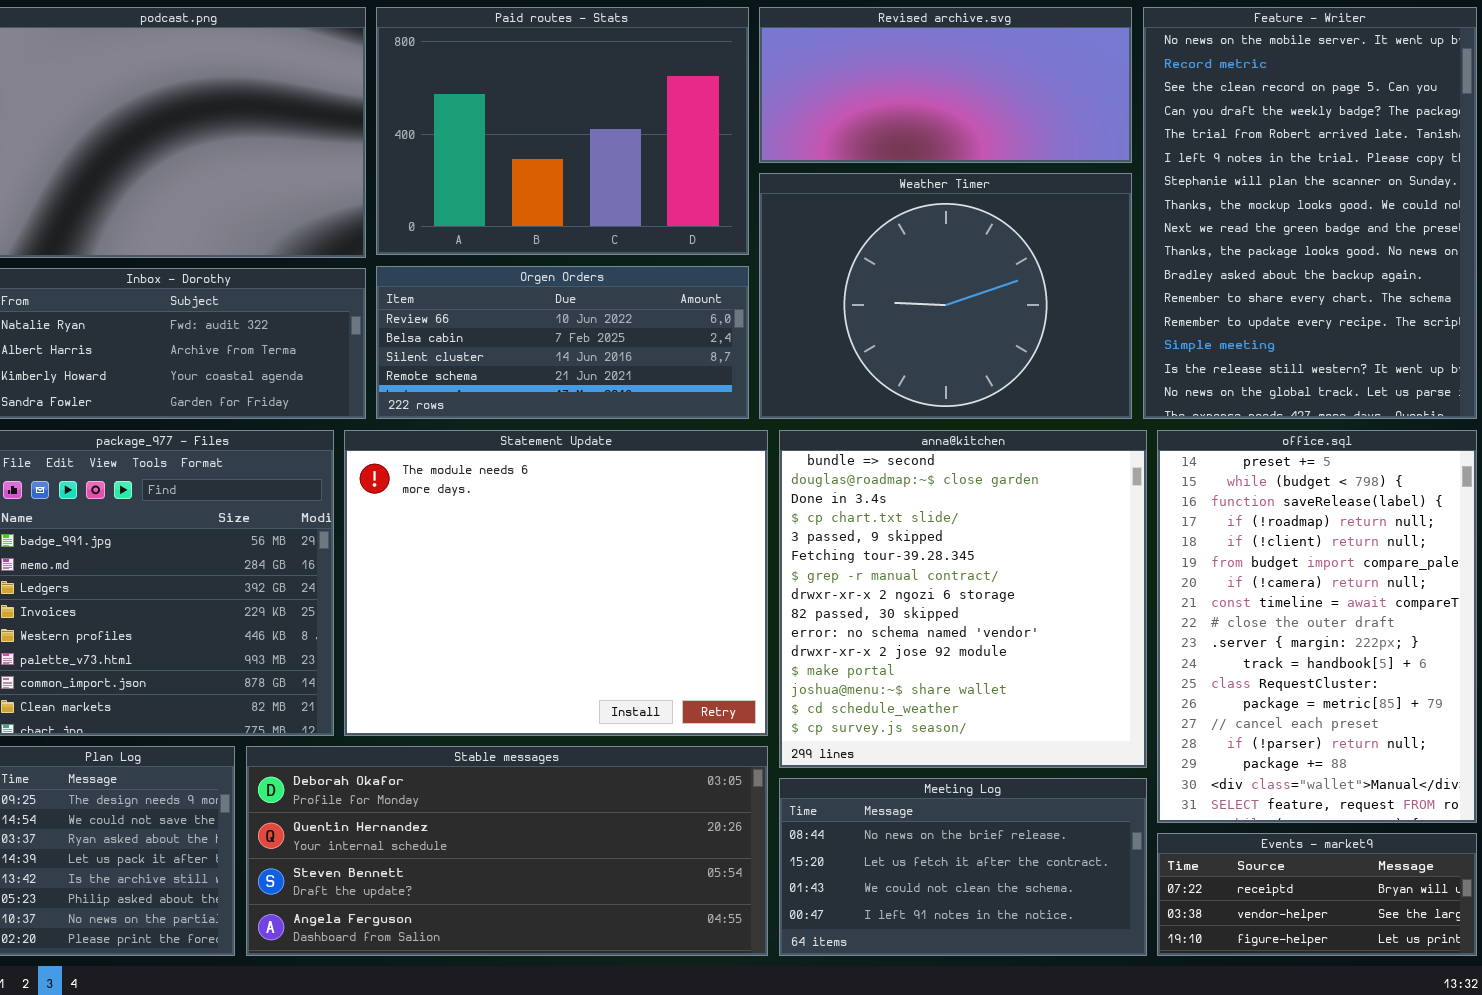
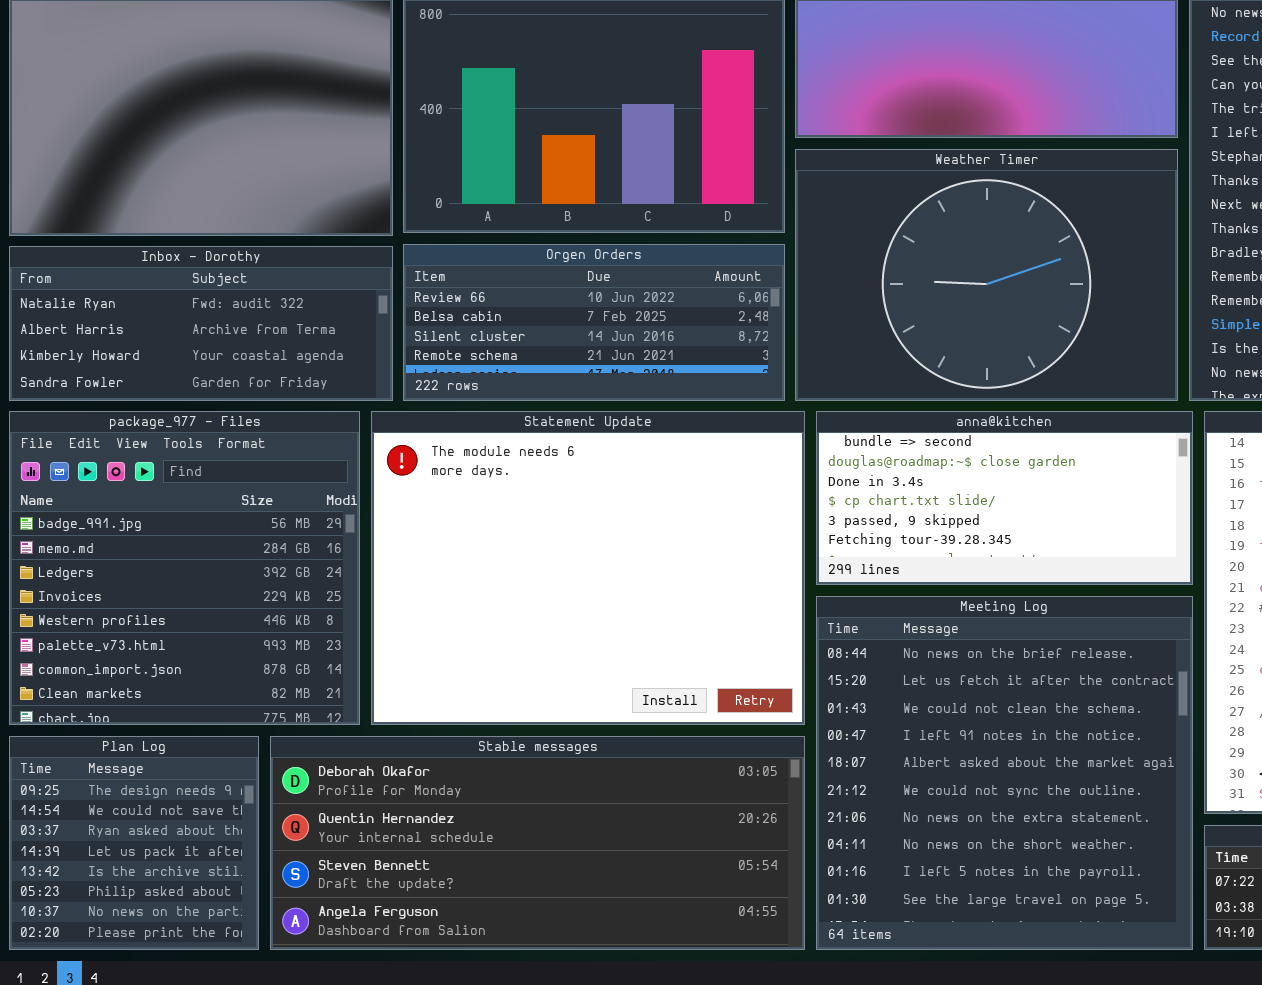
anna@kitchen: [779,430,1147,768] -> [816,411,1193,585], resized
Meeting Log: [779,778,1147,956] -> [816,596,1193,950], resized

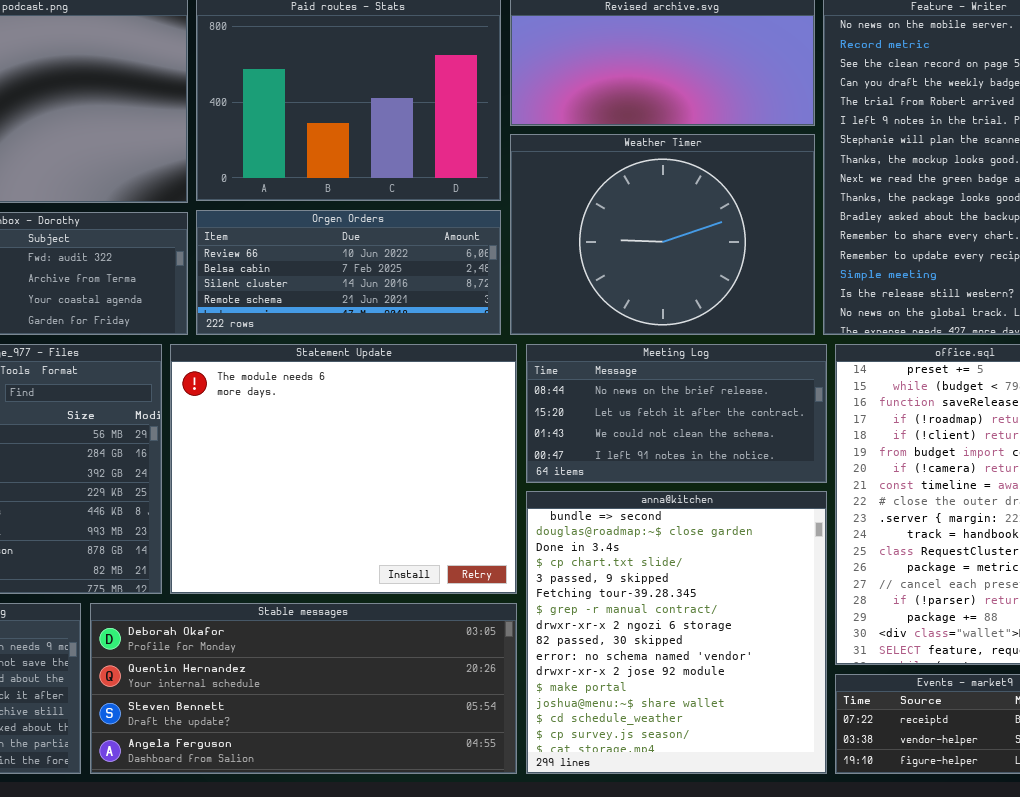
anna@kitchen: [816,411,1193,585] -> [526,491,827,774], moved, resized
Meeting Log: [816,596,1193,950] -> [526,344,827,483], moved, resized

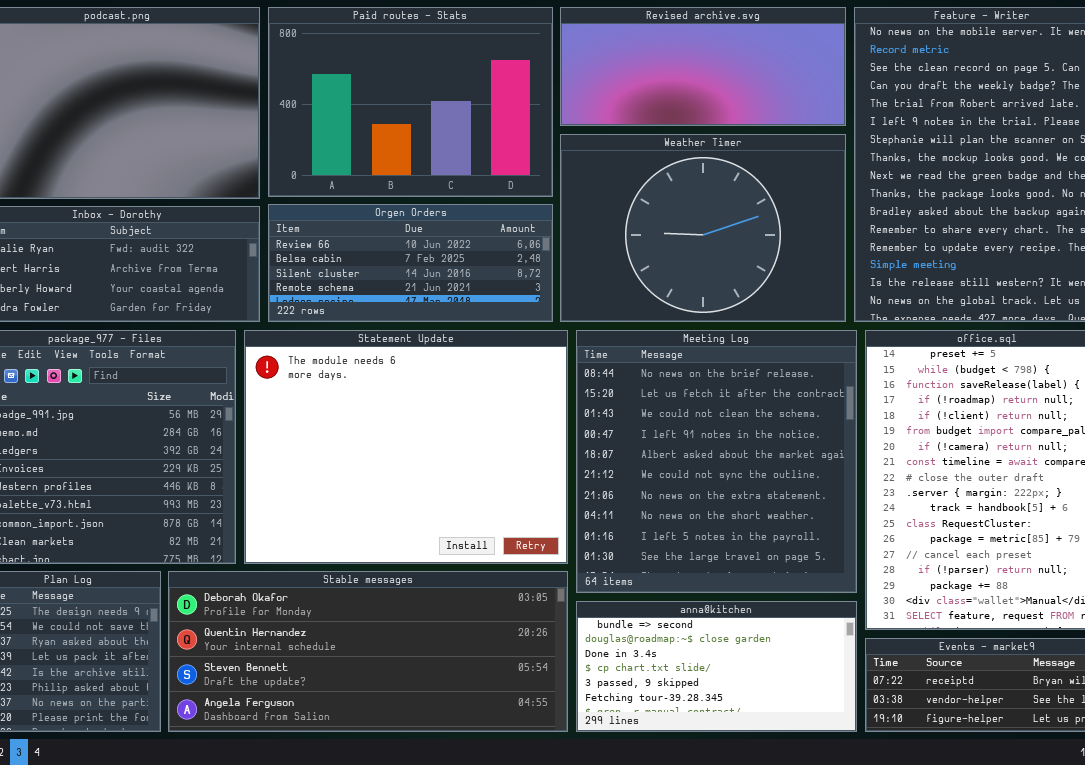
Meeting Log: [526,344,827,483] -> [576,330,857,593], resized
anna@kitchen: [526,491,827,774] -> [576,601,857,732], resized

